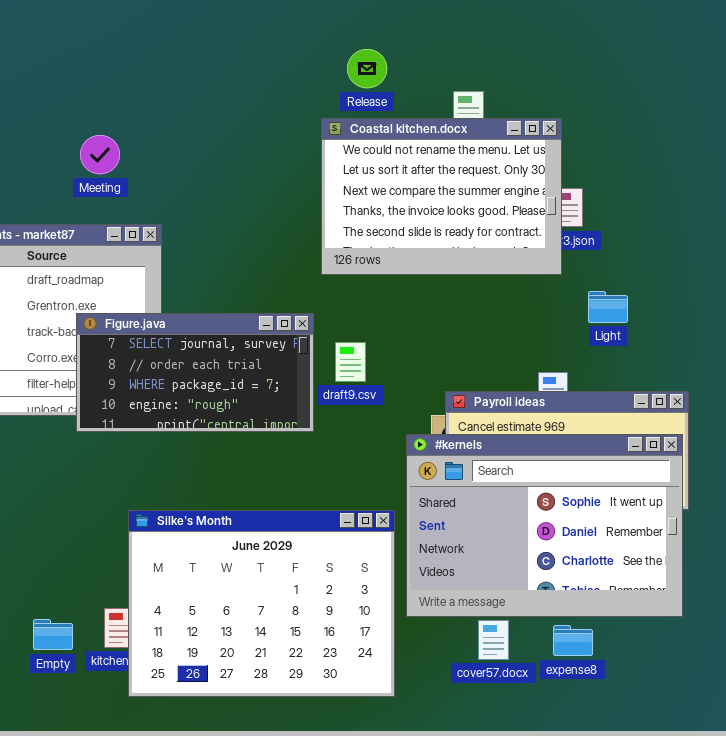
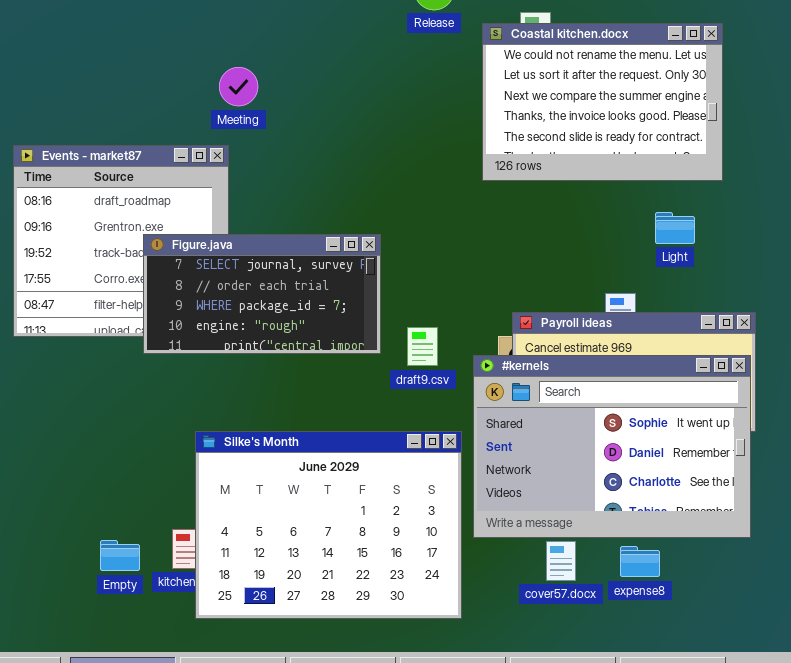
Coastal kitchen.docx: [321,118,562,275] -> [482,23,723,181], moved
Meeting: [80,135,120,174] -> [219,67,258,106], moved
draft9.csv: [335,342,366,382] -> [407,327,438,366], moved

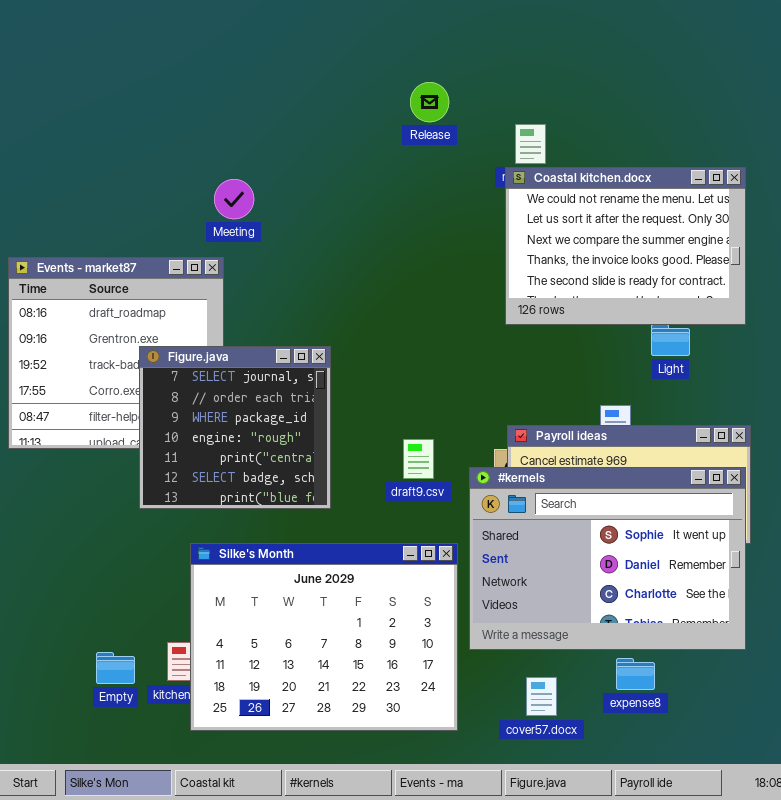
Coastal kitchen.docx: [482,23,723,181] -> [505,167,746,325], moved
Figure.java: [143,234,381,354] -> [139,346,331,509], resized
cover57.docx: [546,541,576,581] -> [526,677,557,716], moved

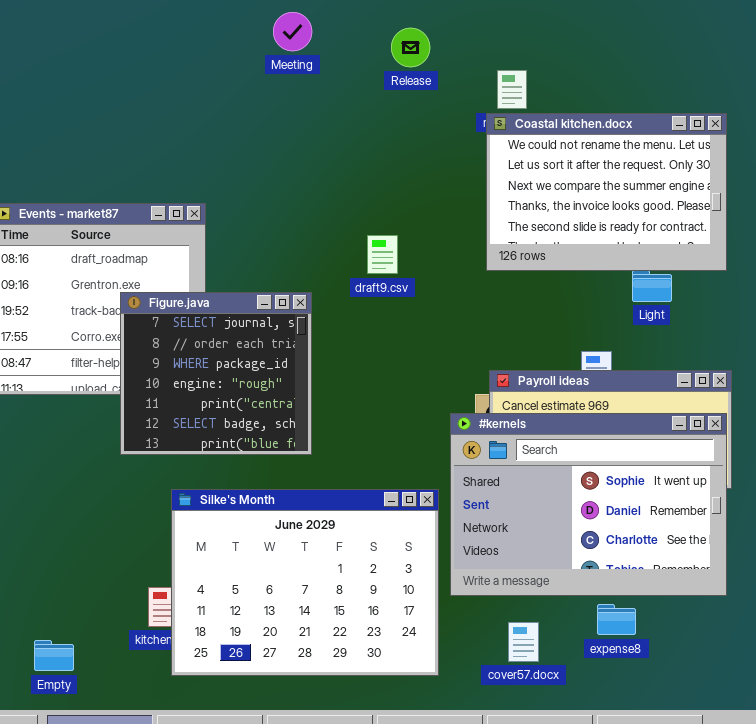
Meeting: [214,179,254,219] -> [273,12,312,51], moved
draft9.csv: [403,439,434,479] -> [367,235,398,274], moved
Empty: [96,652,135,684] -> [34,640,74,671], moved

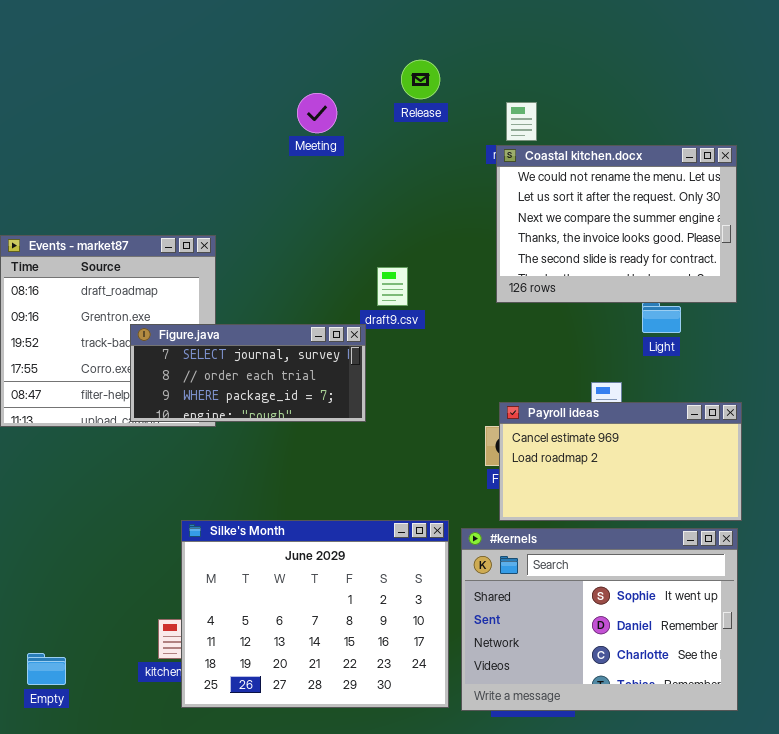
Meeting: [273,12,312,51] -> [297,93,337,133], moved
Figure.java: [120,292,312,455] -> [130,324,366,422], resized
#kernels: [450,413,727,596] -> [461,528,738,711], moved
Empty: [34,640,74,671] -> [27,653,66,685], moved

